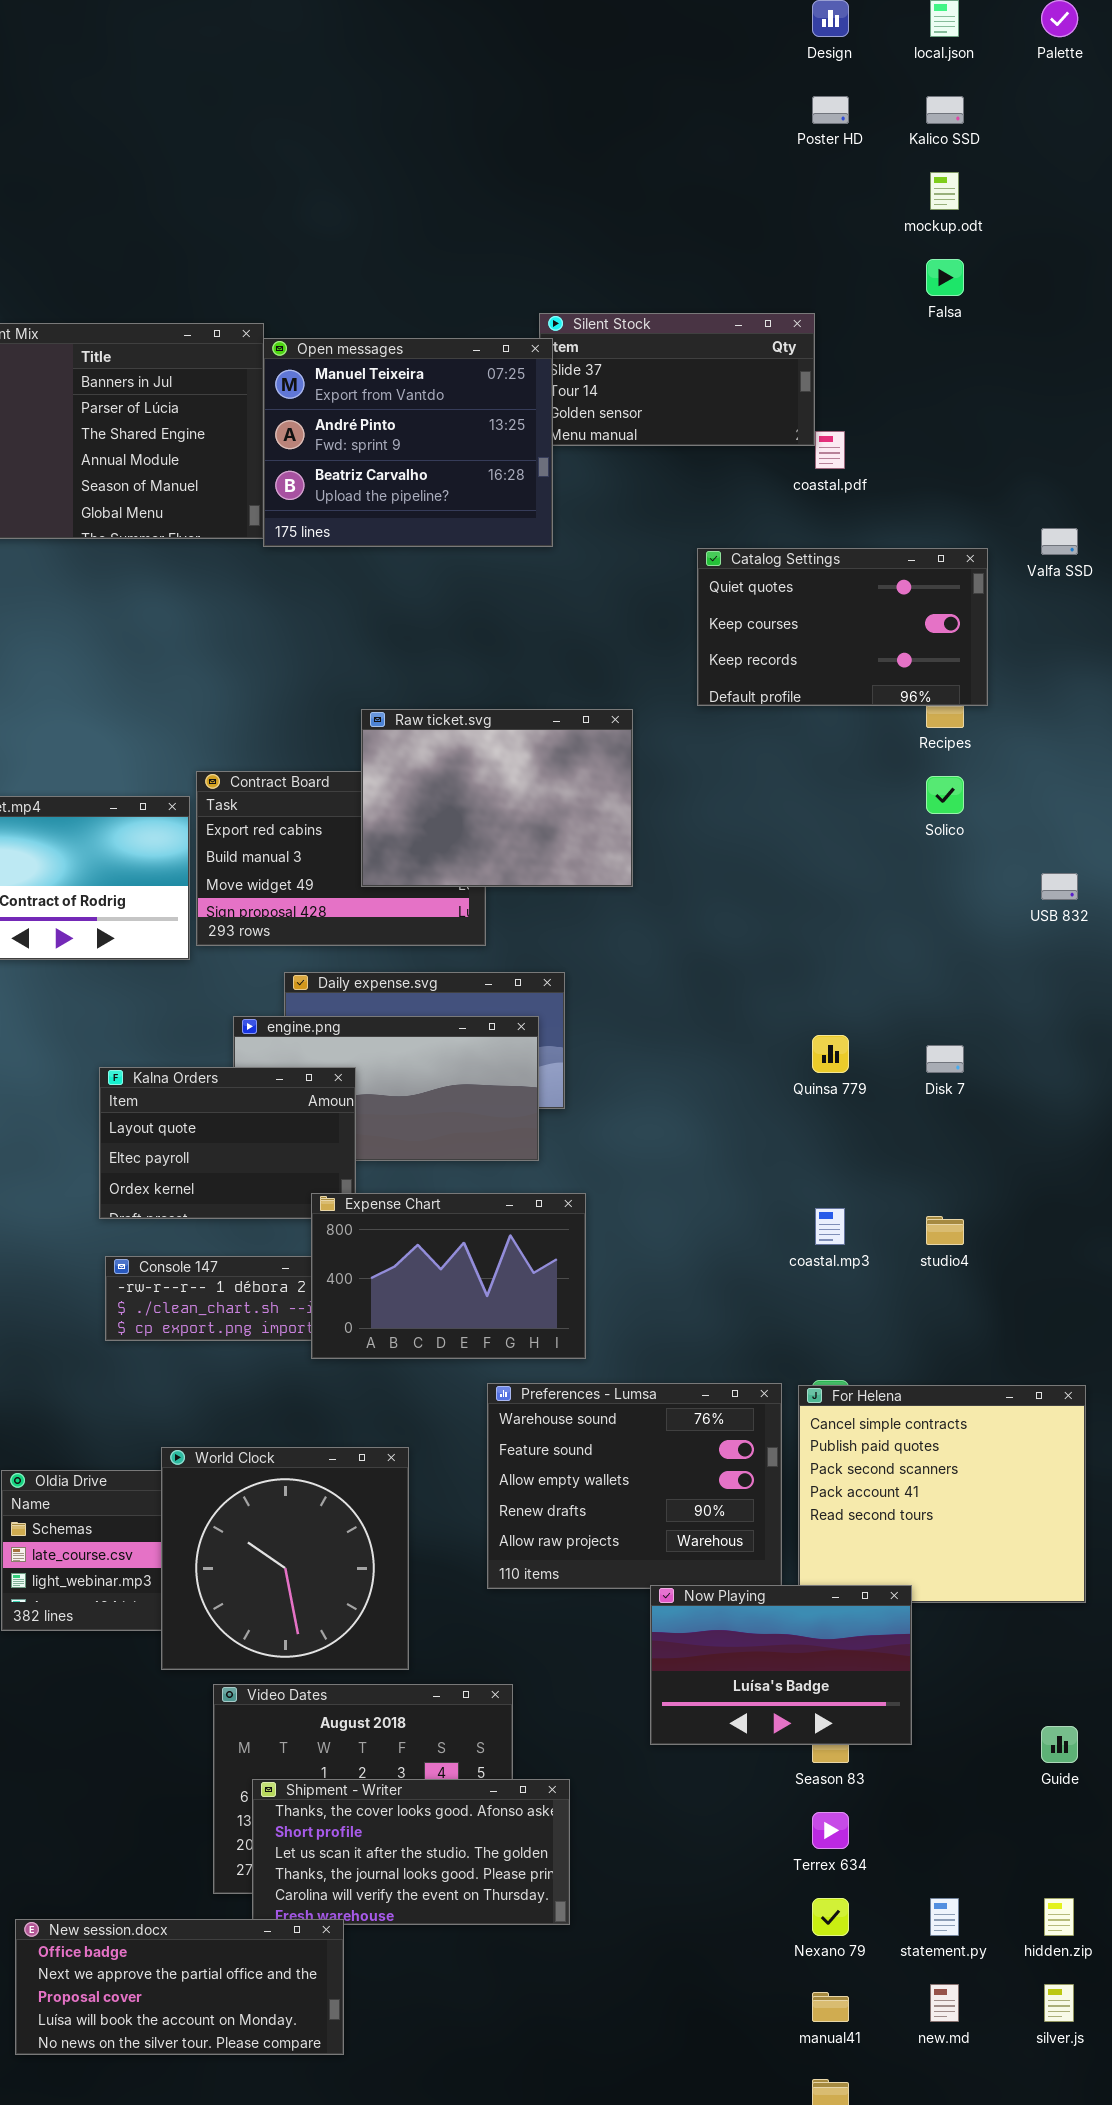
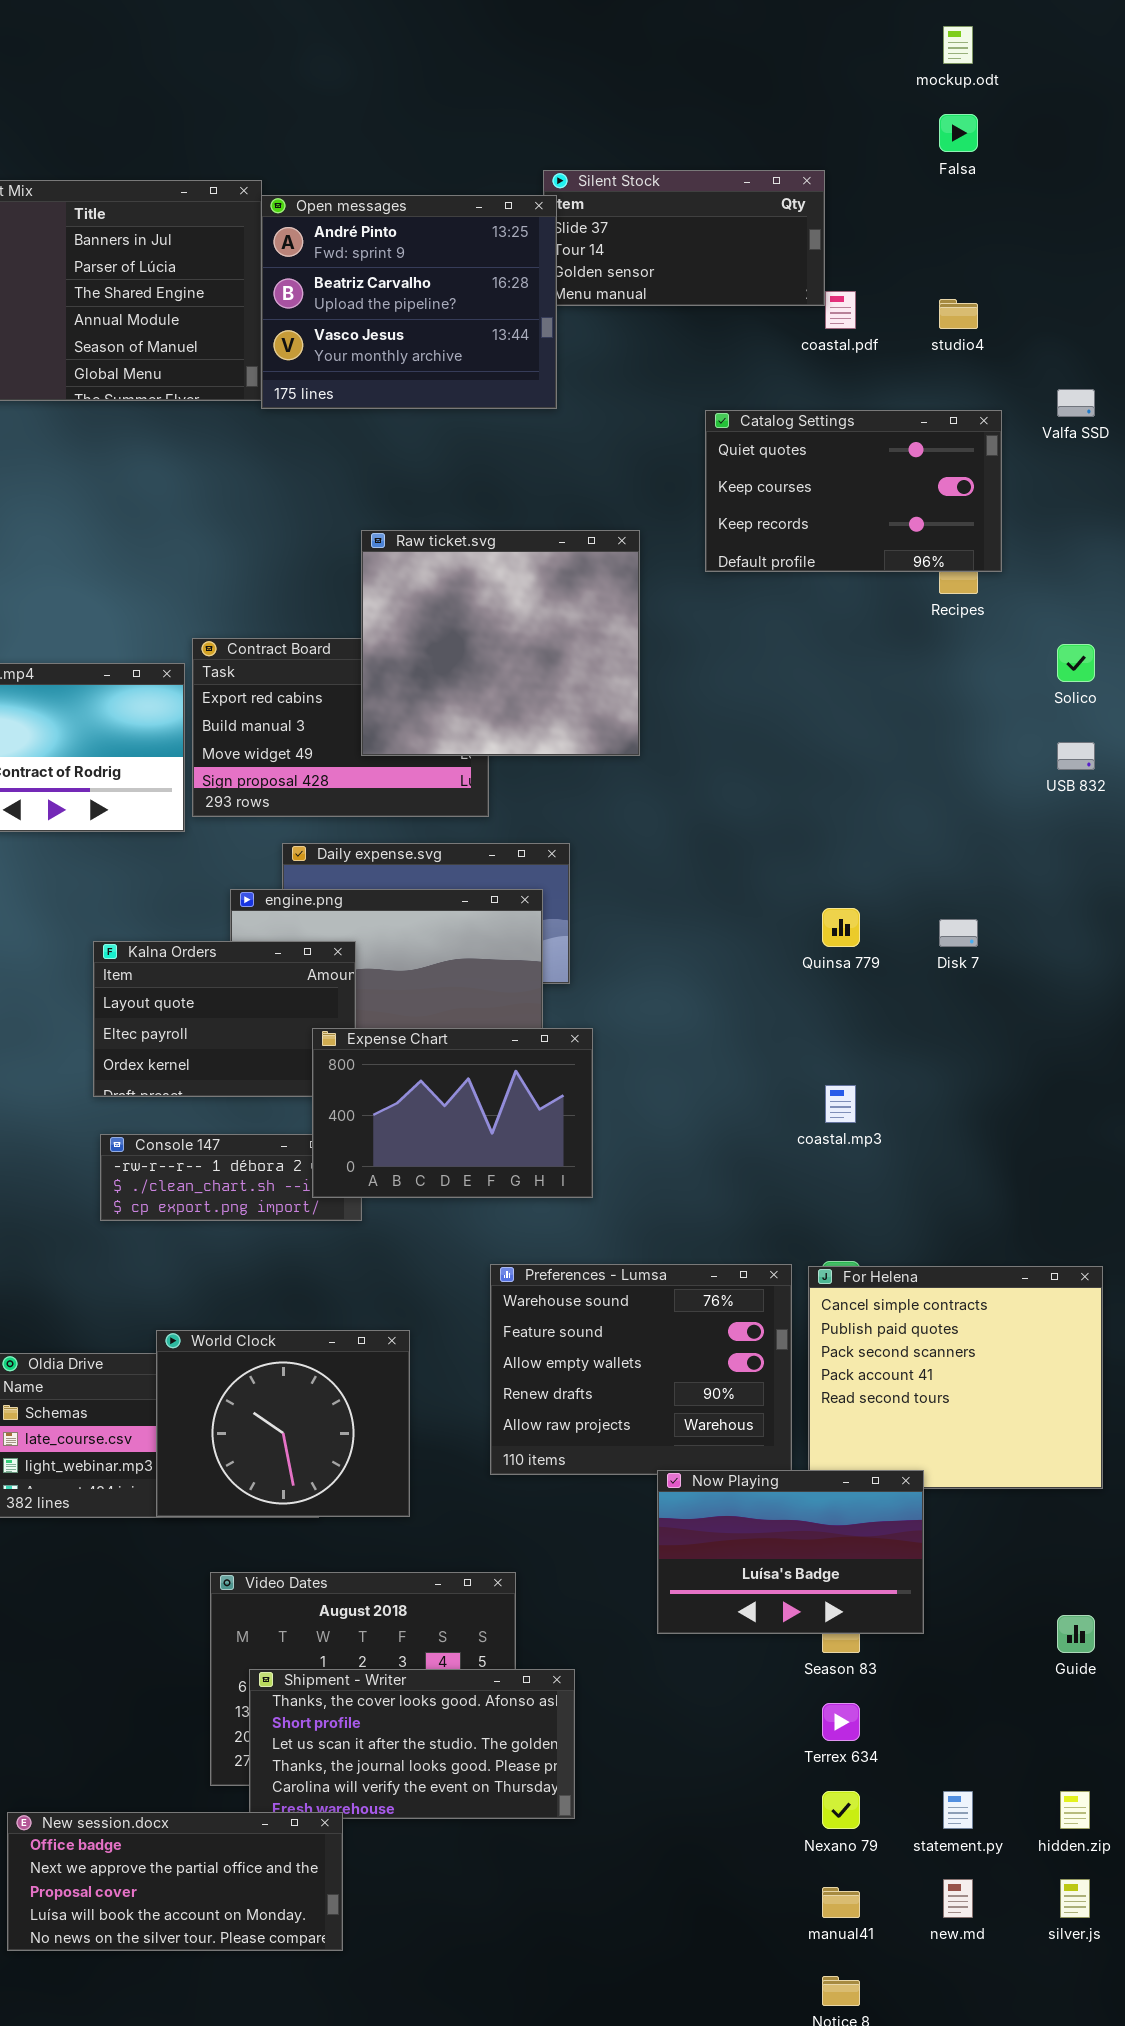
Open messages: [263,338,553,547] -> [261,195,557,409], scrolled down 1 row
Raw ticket.svg: [361,709,633,887] -> [361,530,640,756], resized
Solico: [926,776,964,814] -> [1057,644,1095,682], moved
Expense Chart: [311,1193,586,1359] -> [312,1028,593,1198], moved
studio4: [926,1216,964,1245] -> [939,299,978,329], moved
World Clock: [161,1447,409,1670] -> [156,1330,410,1517], resized

